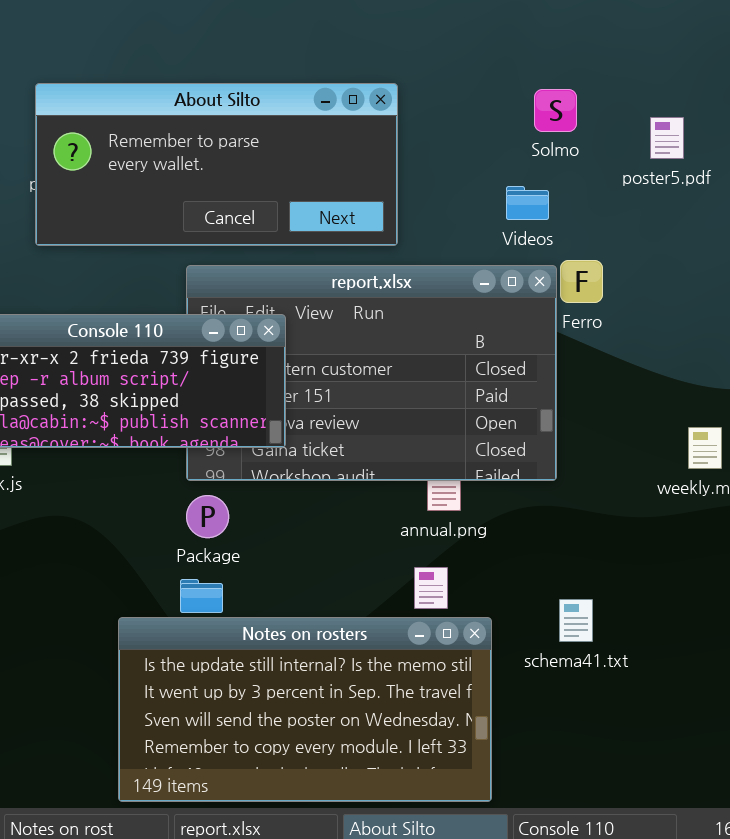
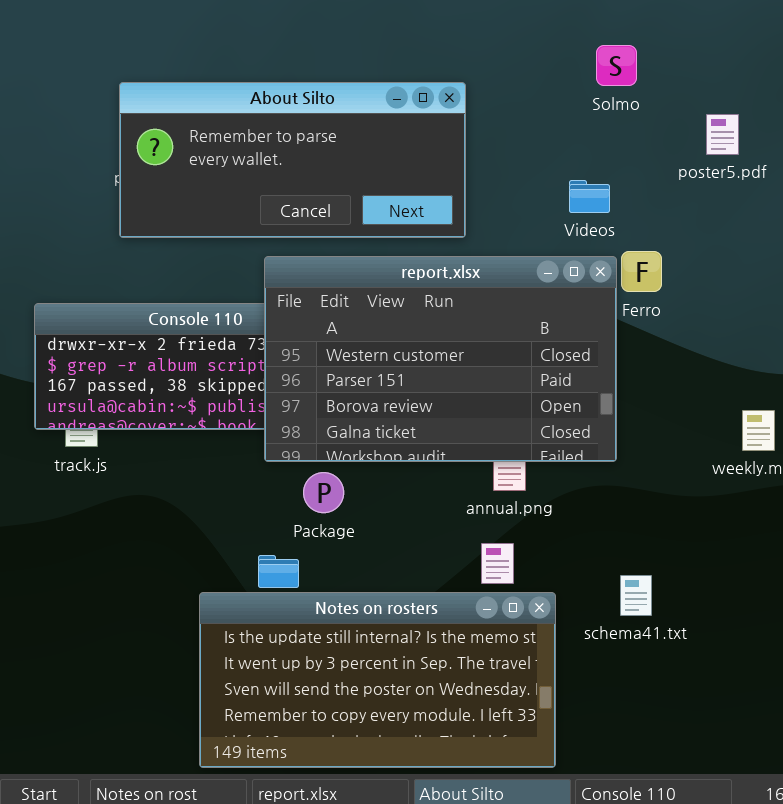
Solmo: [534,89,577,132] -> [596,45,637,86], moved
report.xlsx: [186,265,557,481] -> [264,256,617,462], raised
Package: [186,495,229,538] -> [303,472,344,513], moved

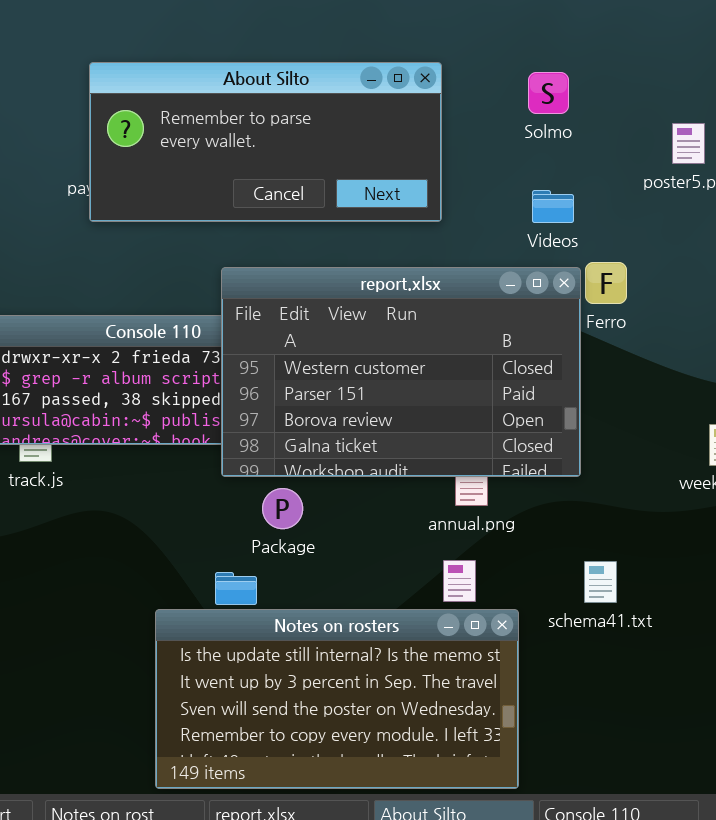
Solmo: [596,45,637,86] -> [528,72,569,114], moved
About Silto: [119,82,466,238] -> [89,62,442,222], moved
schema41.txt: [620,575,652,616] -> [584,561,617,603], moved

